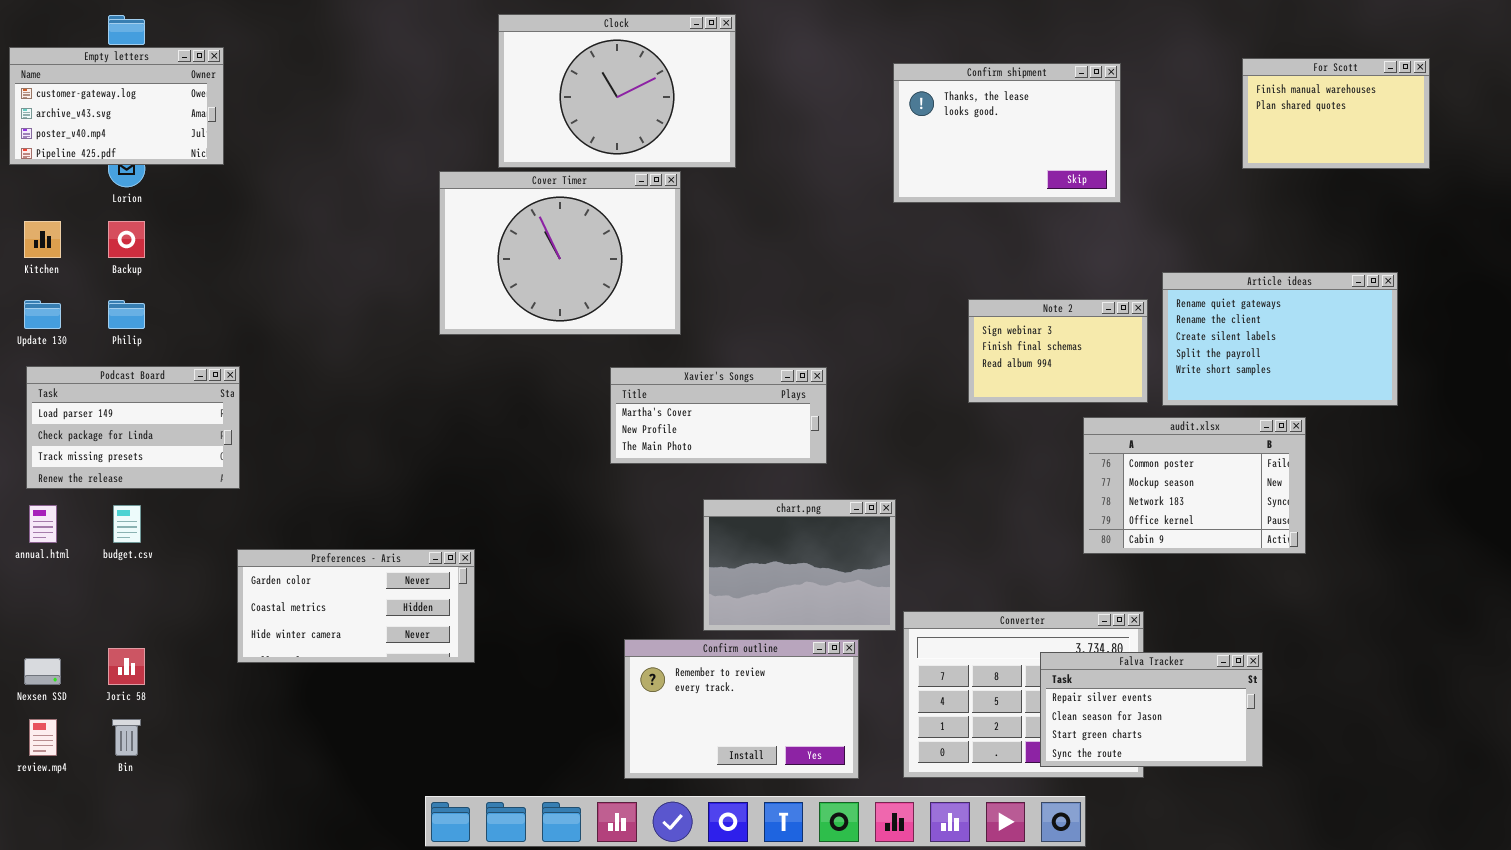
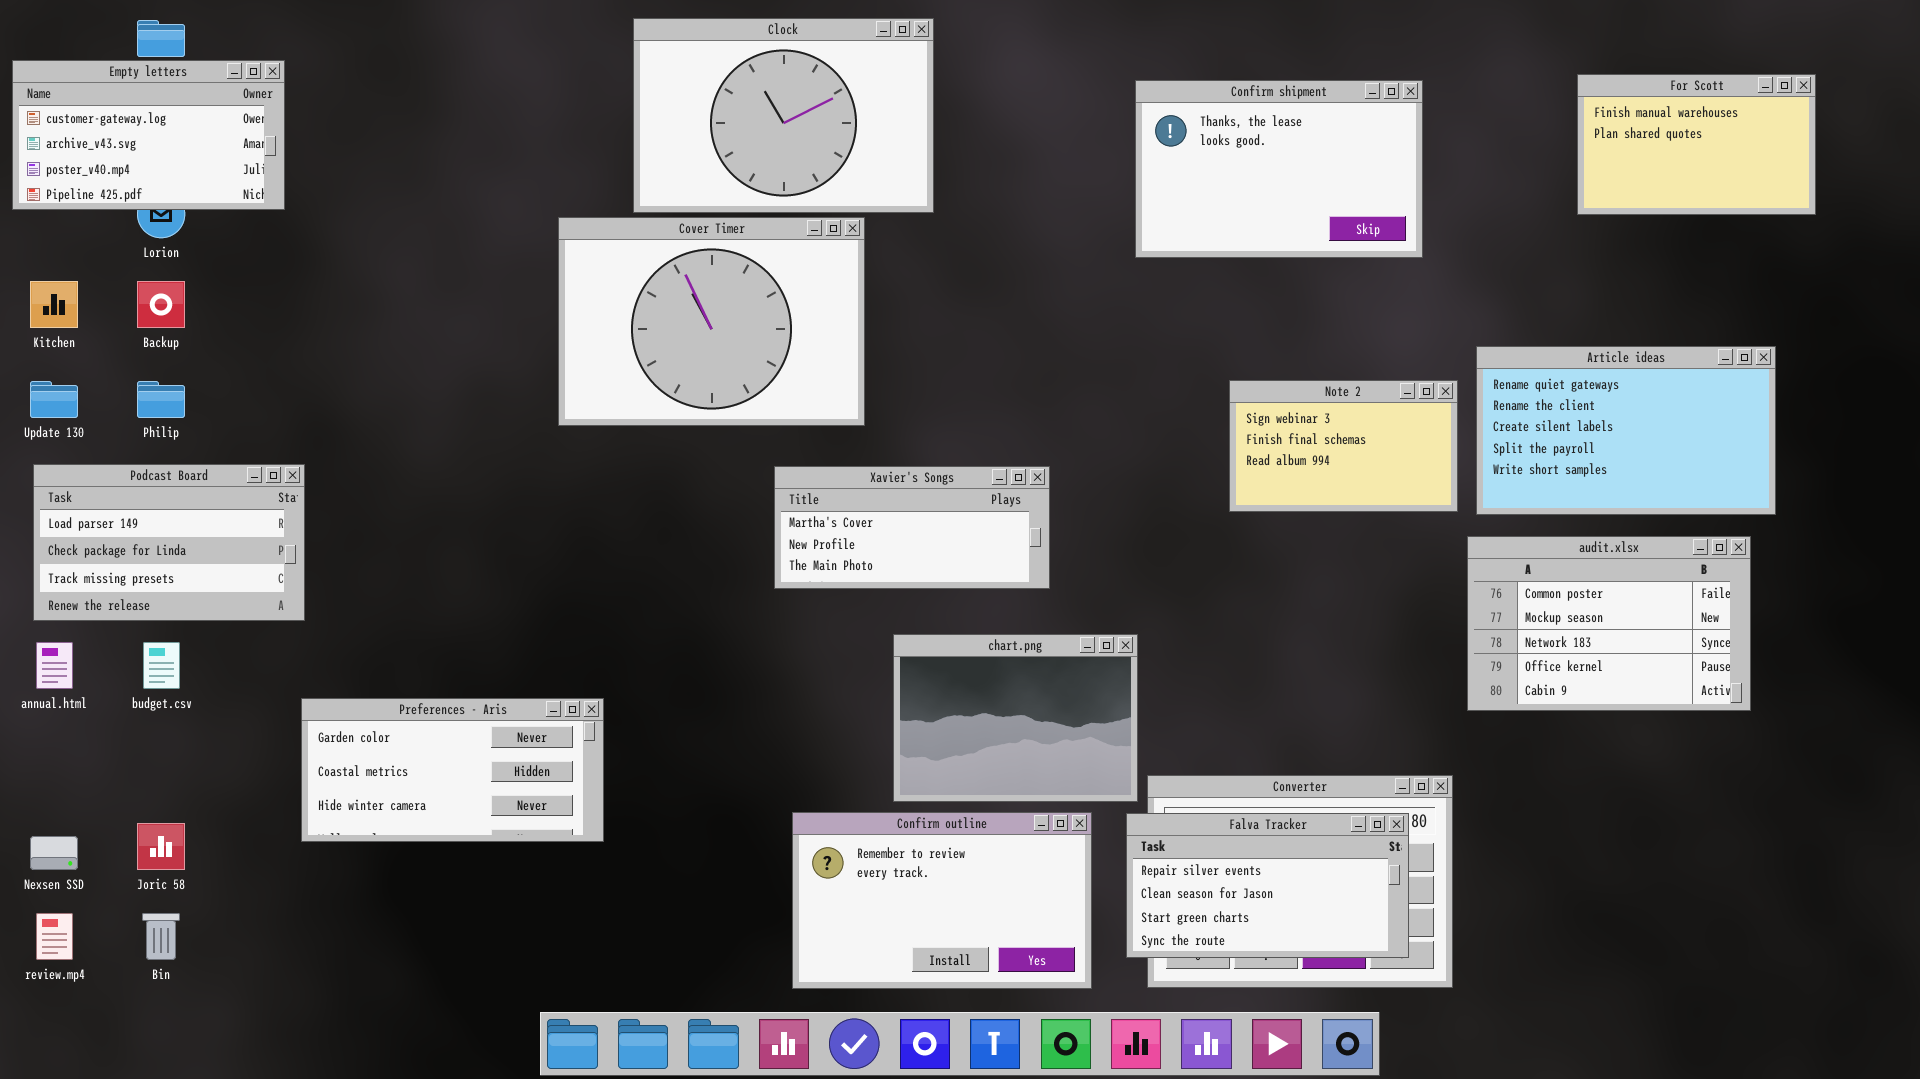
audit.xlsx: [1083,417,1306,554] -> [1467,536,1751,711], moved
Falva Tracker: [1040,652,1263,767] -> [1126,813,1409,958], moved

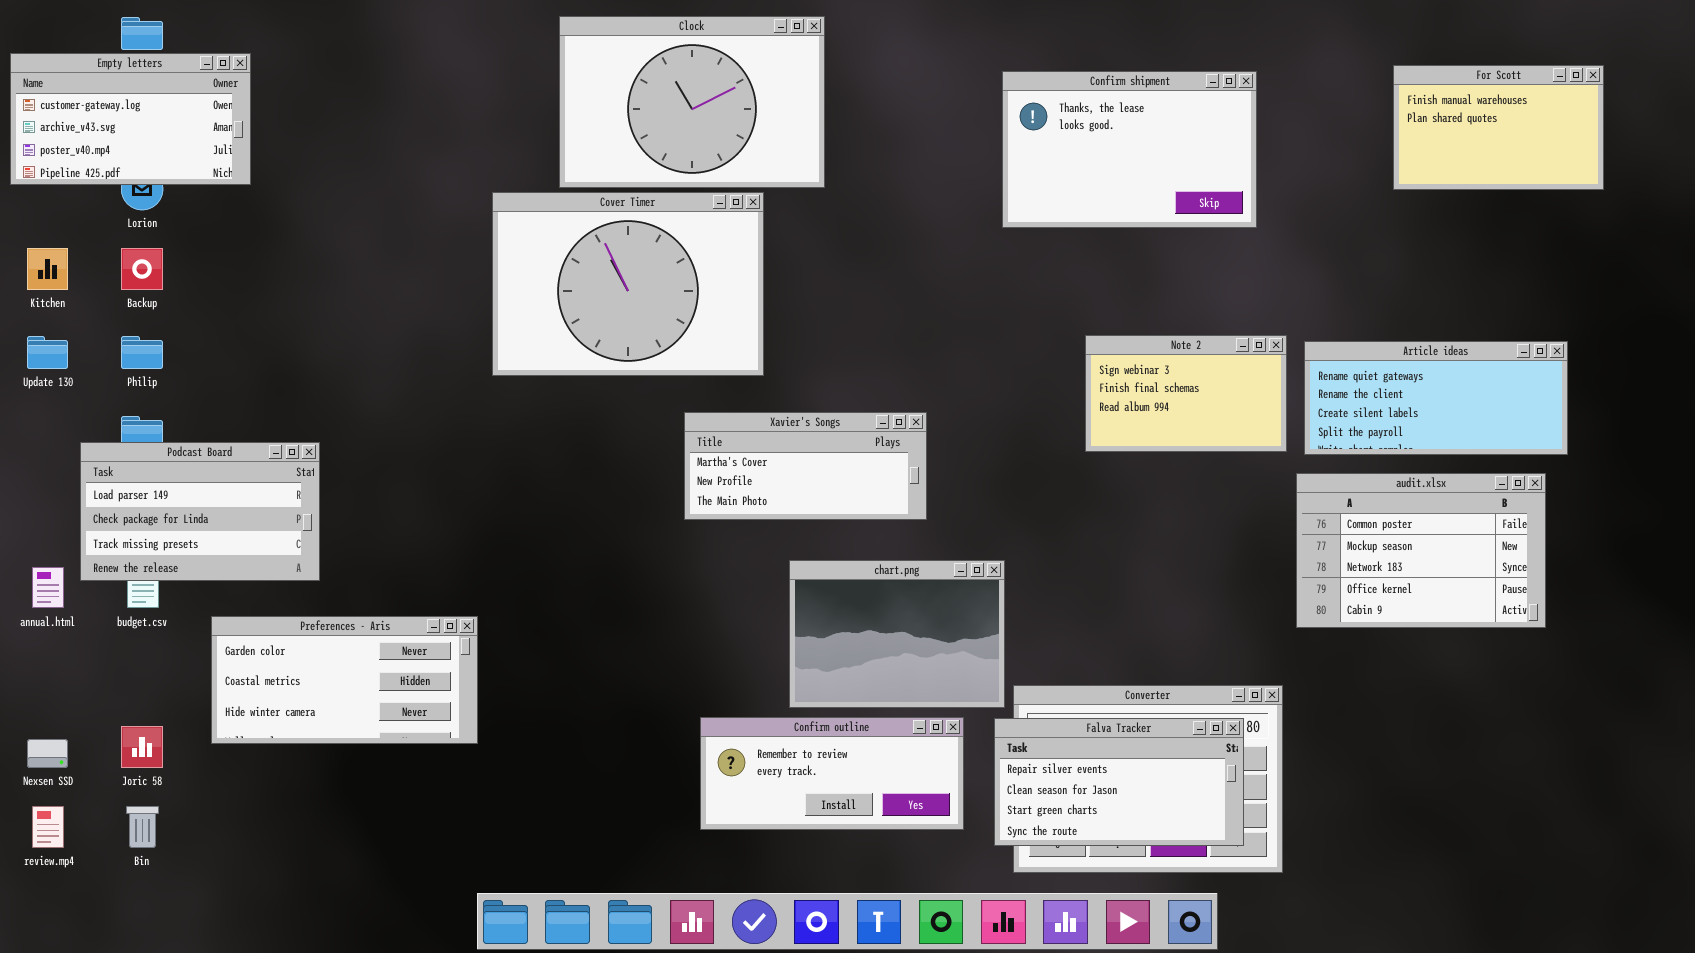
Article ideas: [1476,346,1776,515] -> [1304,341,1568,455], resized
Podcast Board: [33,464,305,621] -> [80,442,320,581], moved
Preferences - Aris: [301,698,604,842] -> [211,616,478,744], moved
Confirm outline: [792,812,1092,989] -> [700,717,964,830], resized

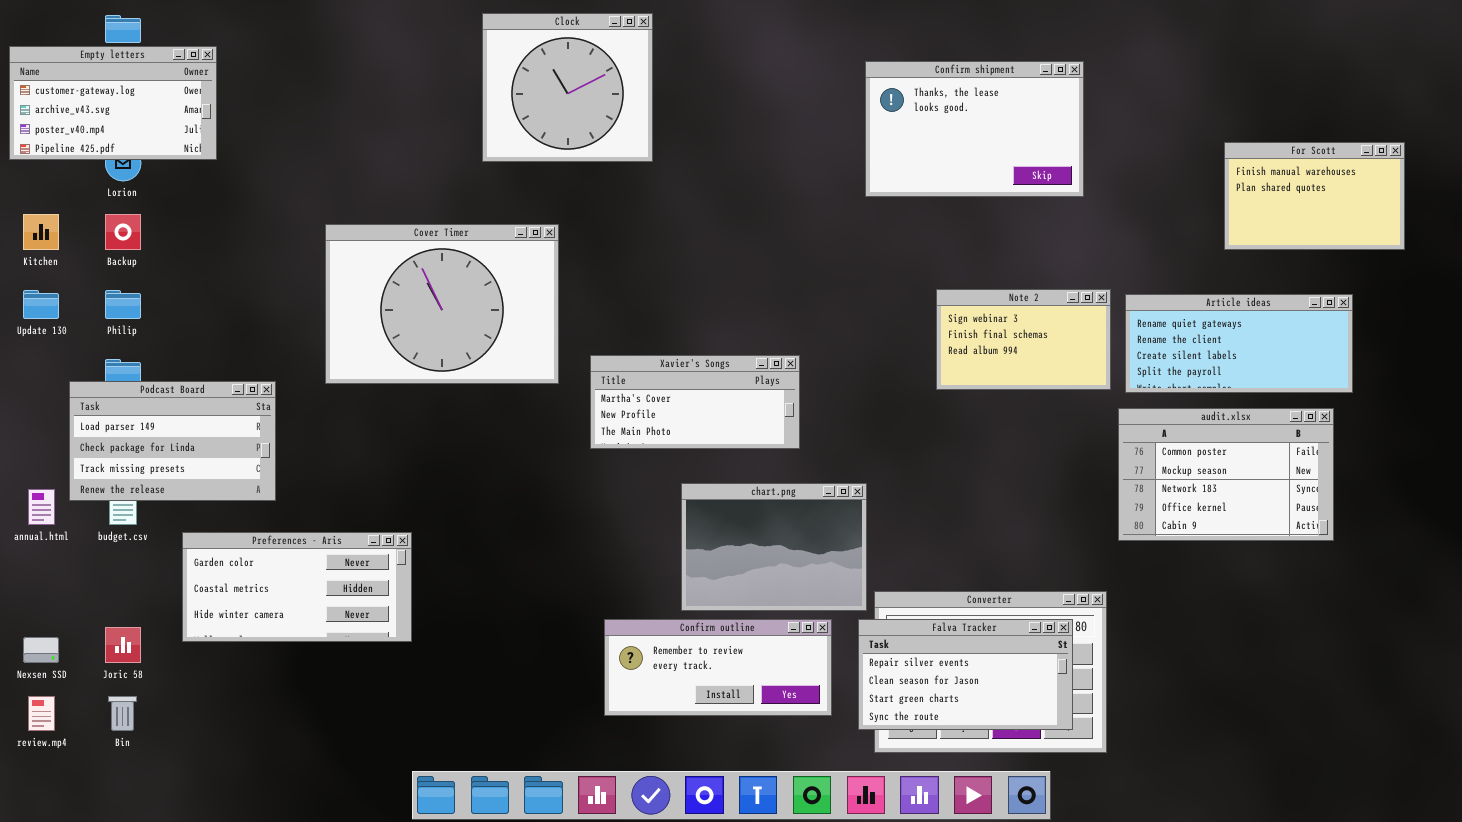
Clock: [559,16,825,188] -> [482,13,653,162], resized
For Scott: [1393,65,1604,190] -> [1224,142,1405,250], moved
Cover Timer: [492,192,764,376] -> [325,224,559,384], moved

